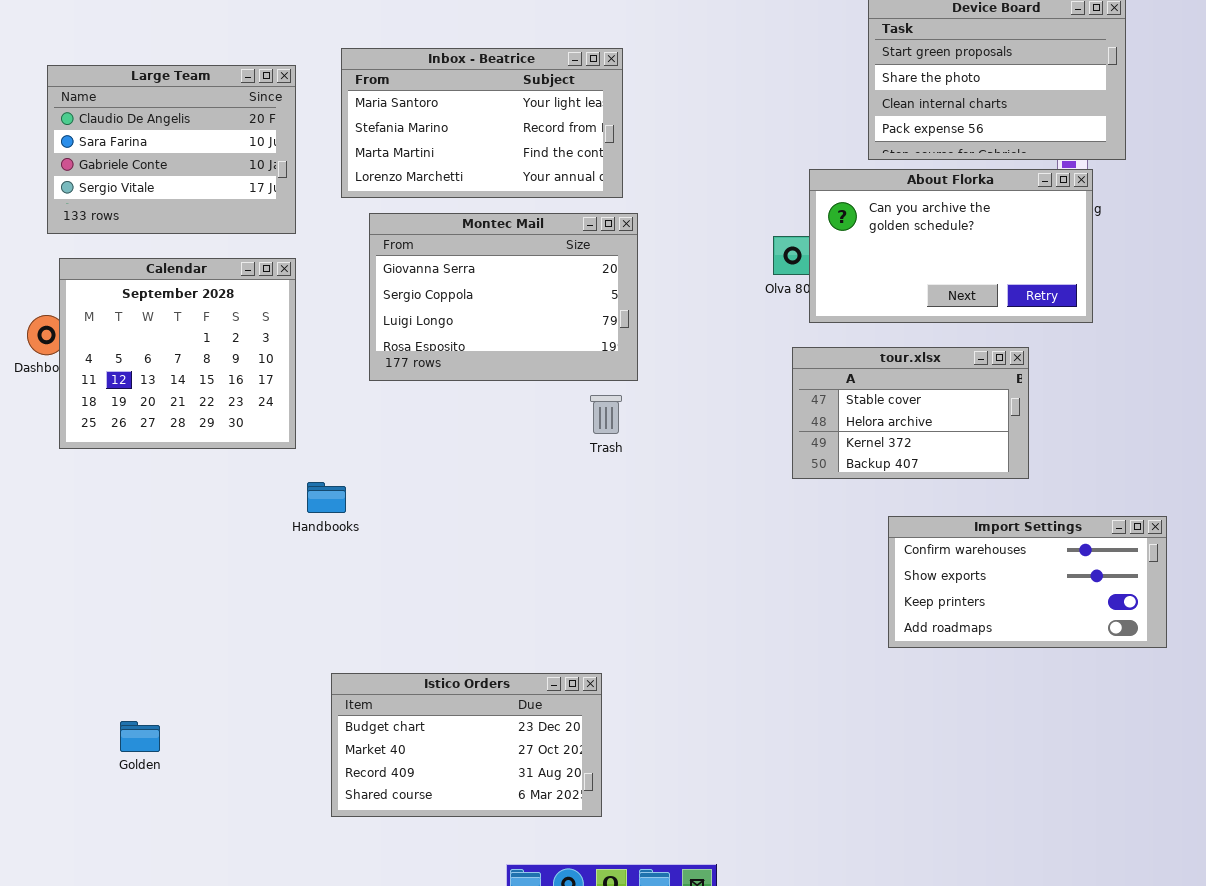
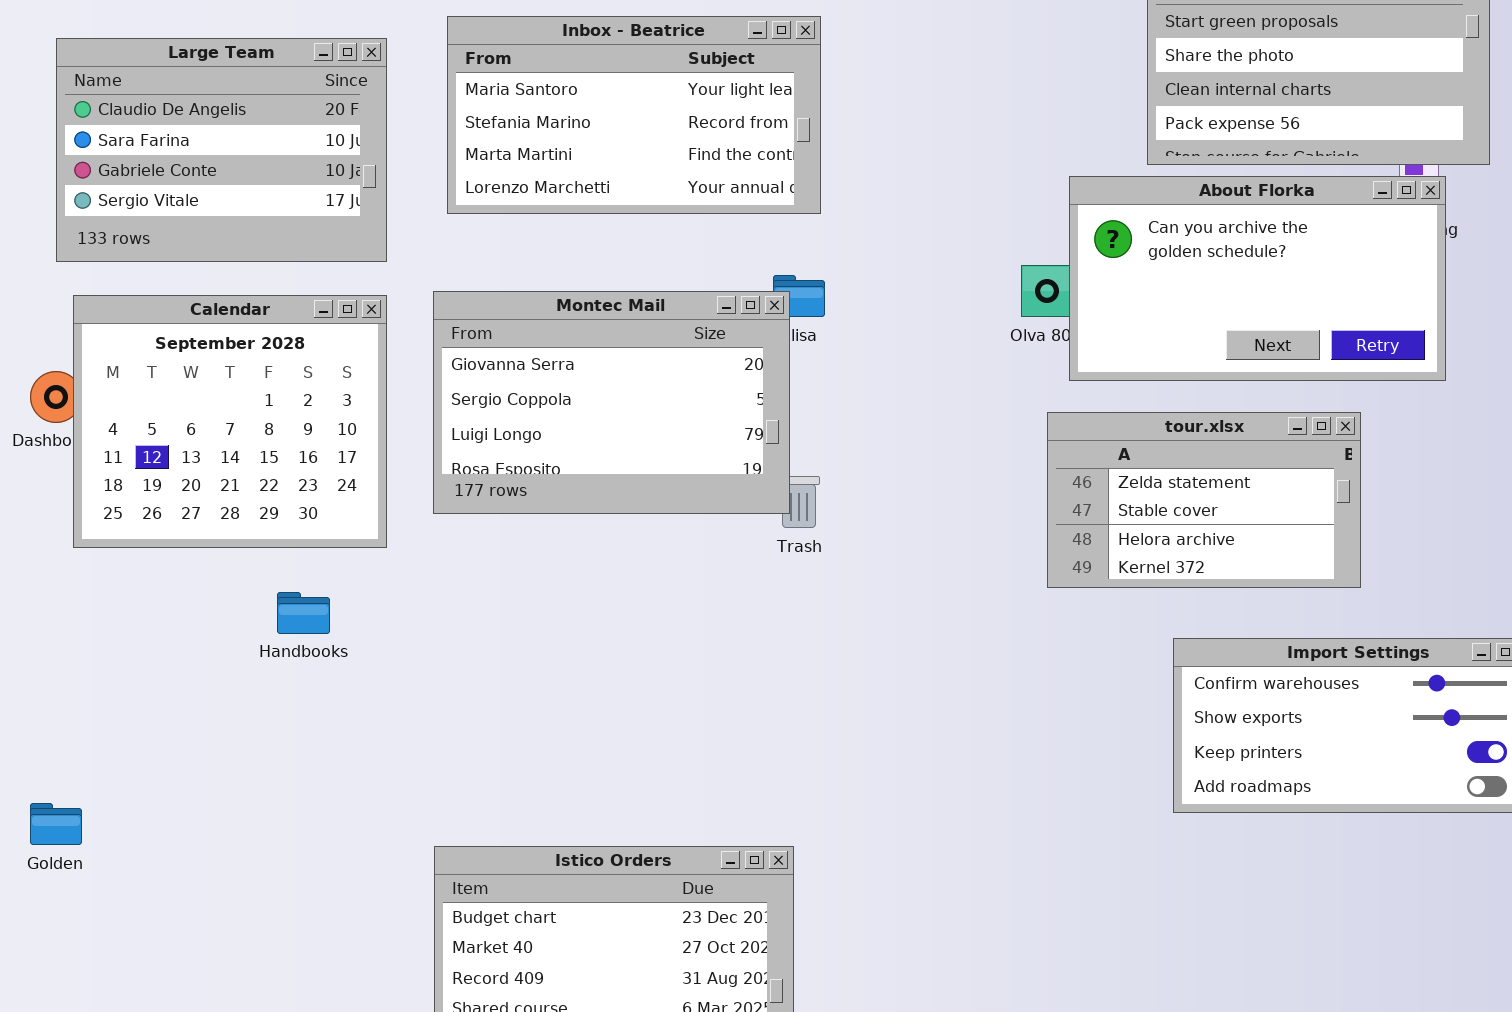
Montec Mail: [369,213,638,381] -> [433,291,790,514], moved
tour.xlsx: [792,347,1029,479] -> [1047,412,1361,588], scrolled up 1 row
Handbooks: [307,482,346,513] -> [277,592,330,634], moved
Golden: [120,721,160,752] -> [30,803,82,845], moved

